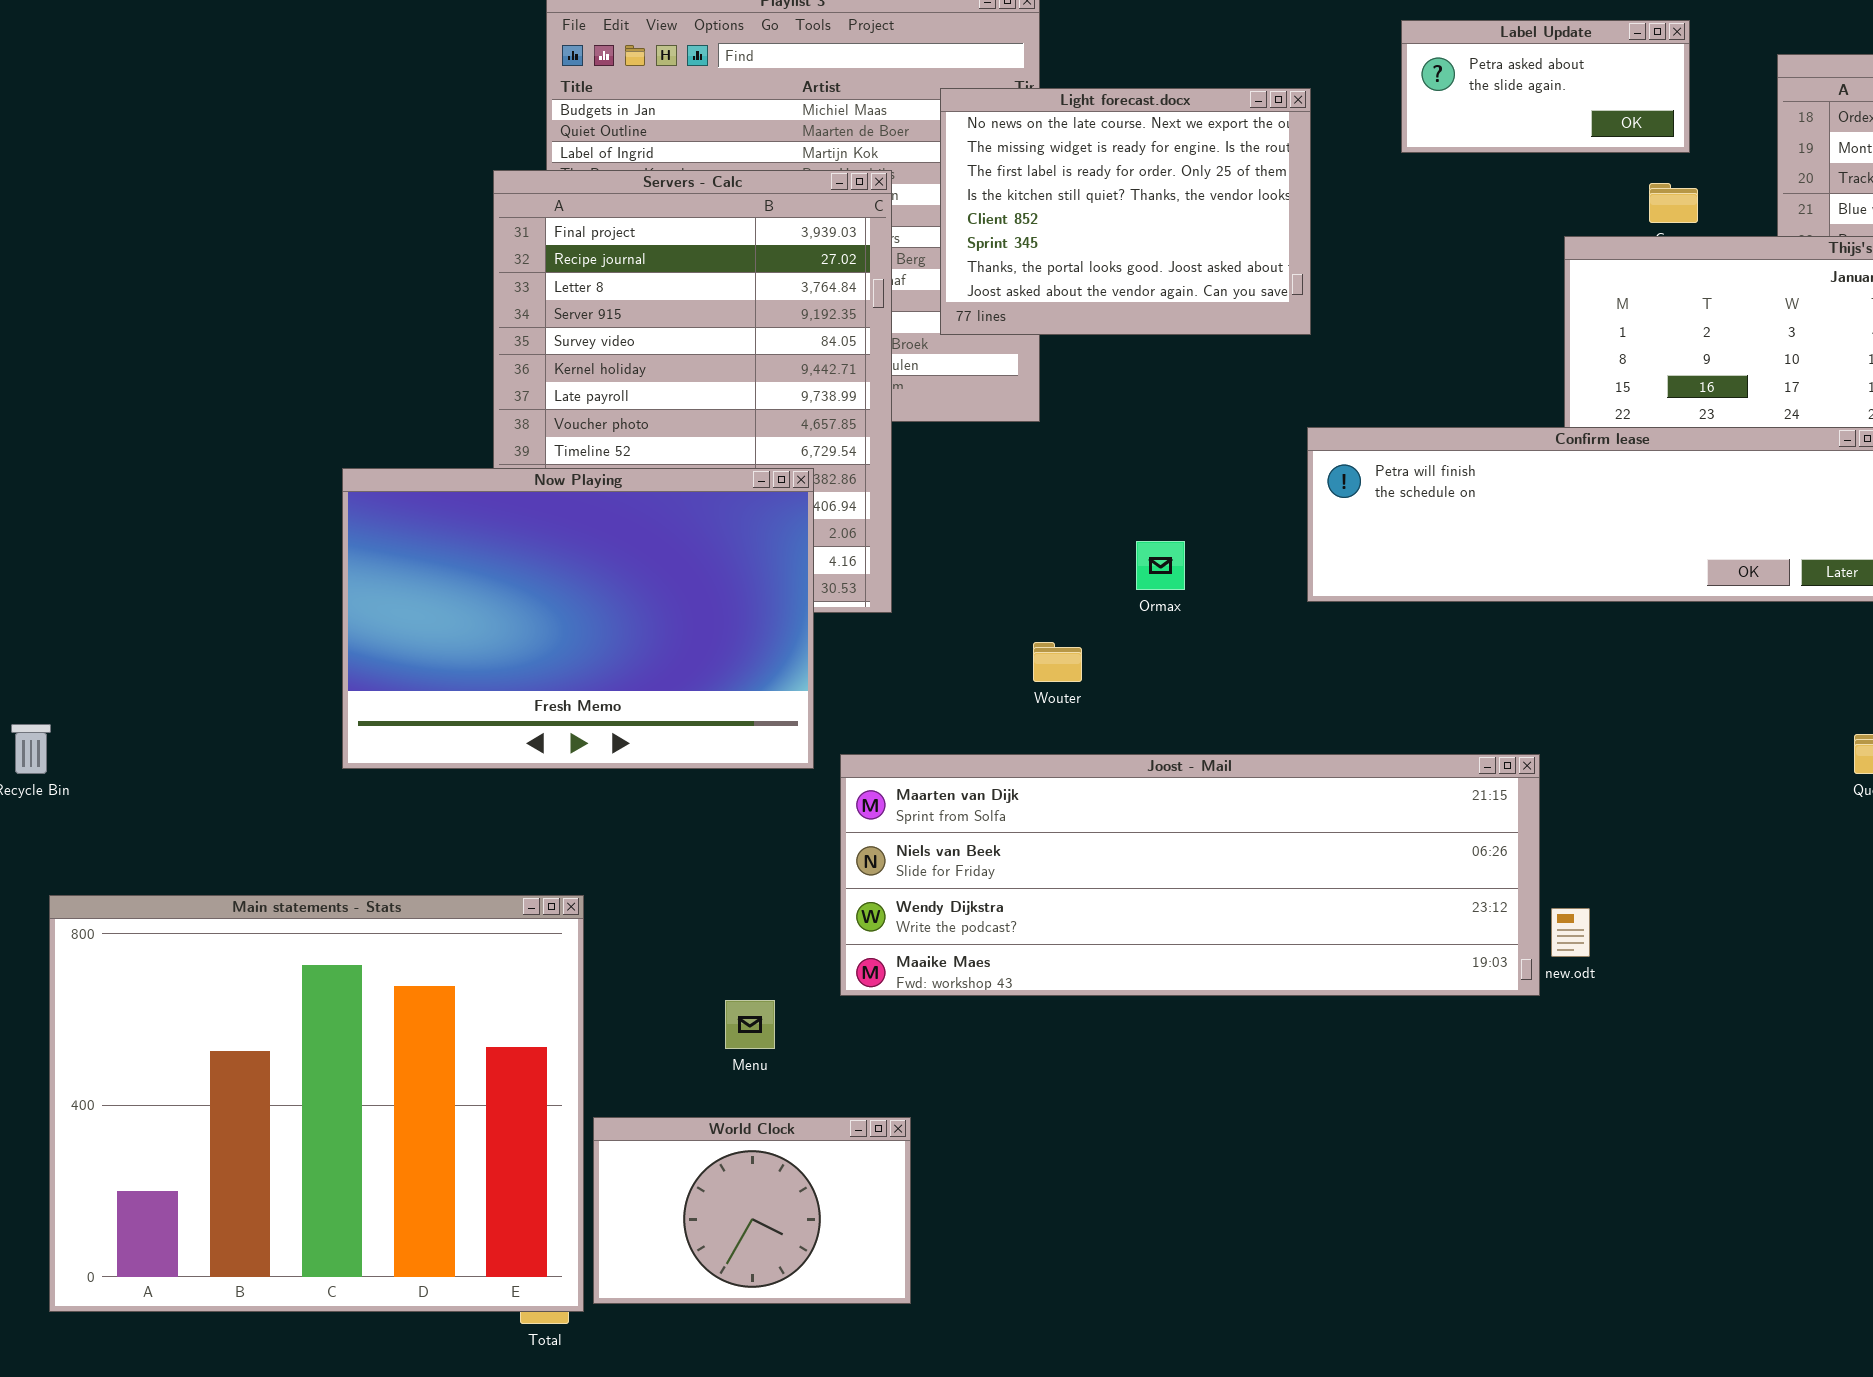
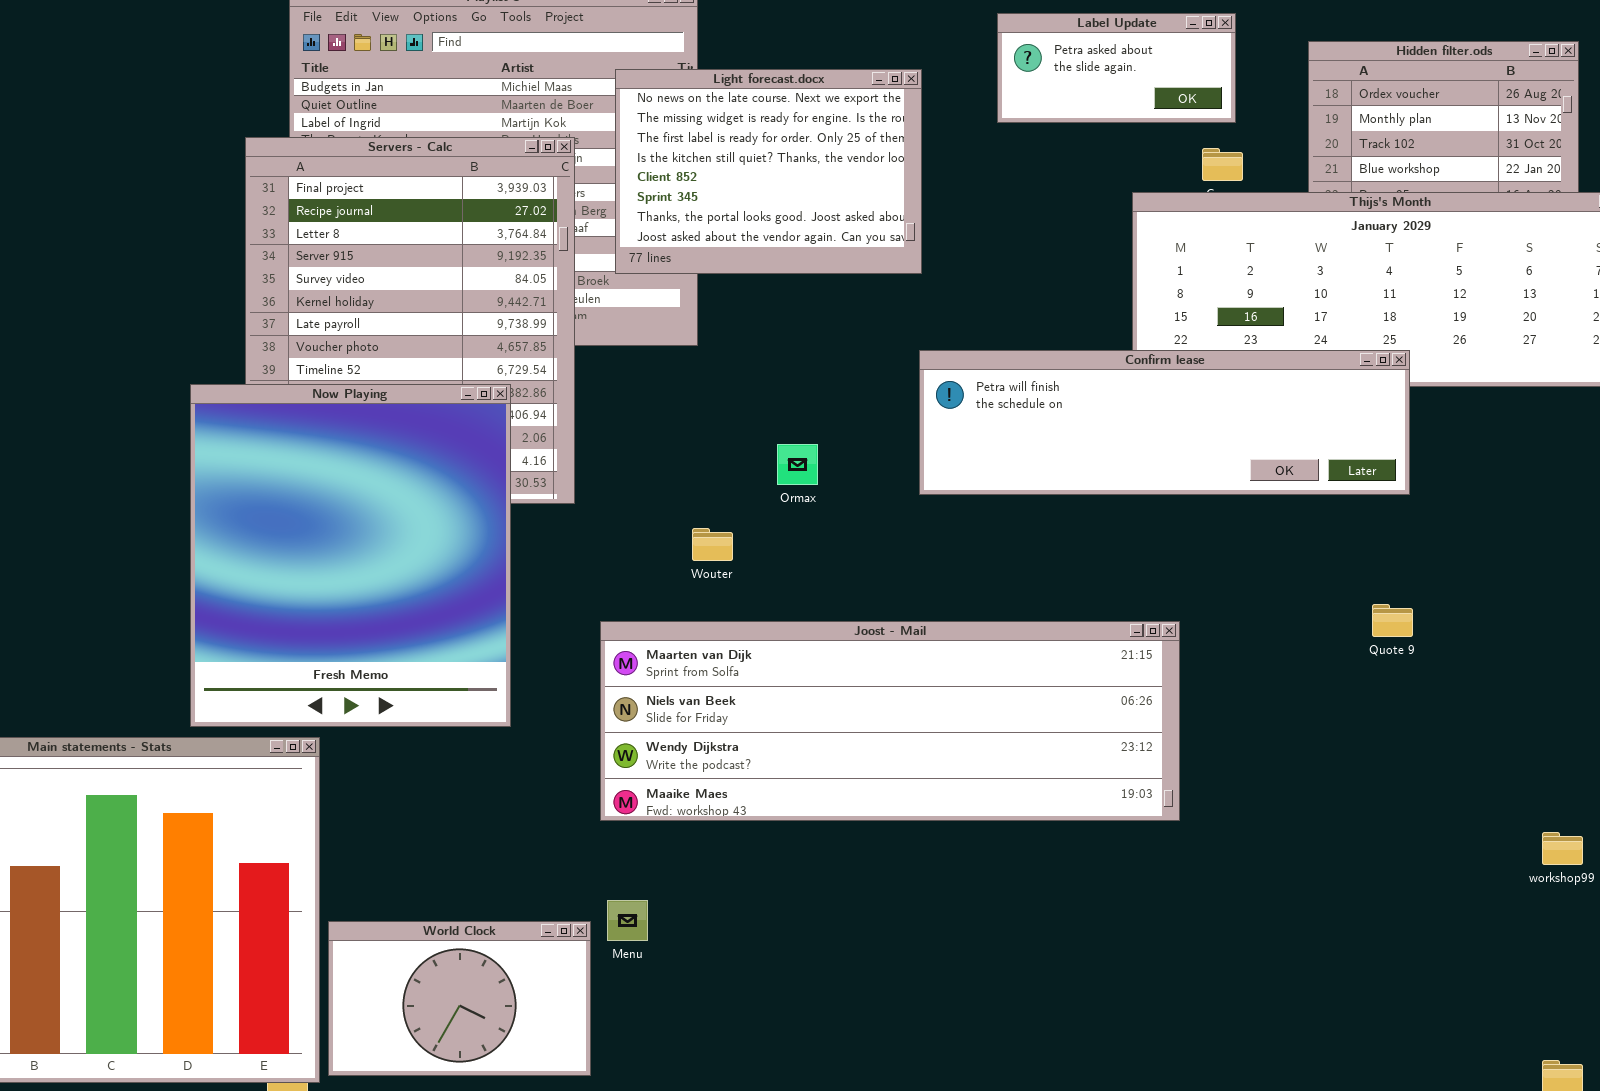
Now Playing: [342,468,814,769] -> [190,384,511,727], resized
Joost - Mail: [840,754,1540,996] -> [600,621,1180,821], moved
Menu: [725,1000,775,1049] -> [607,900,648,941], moved

